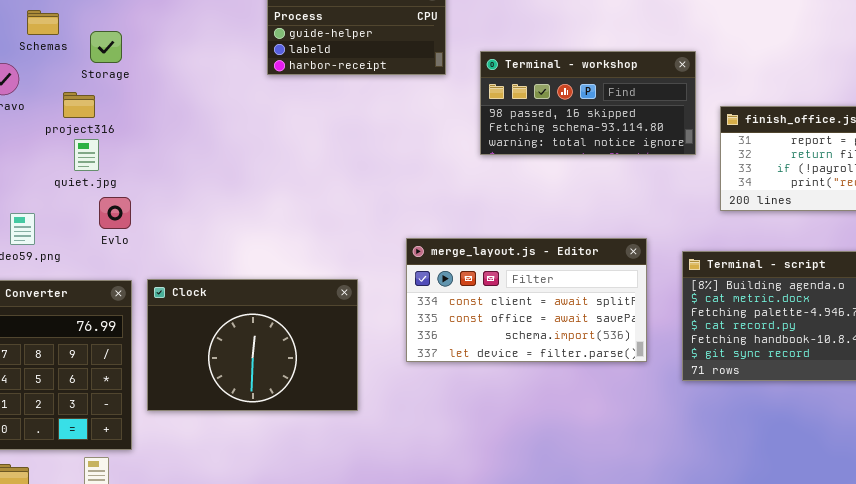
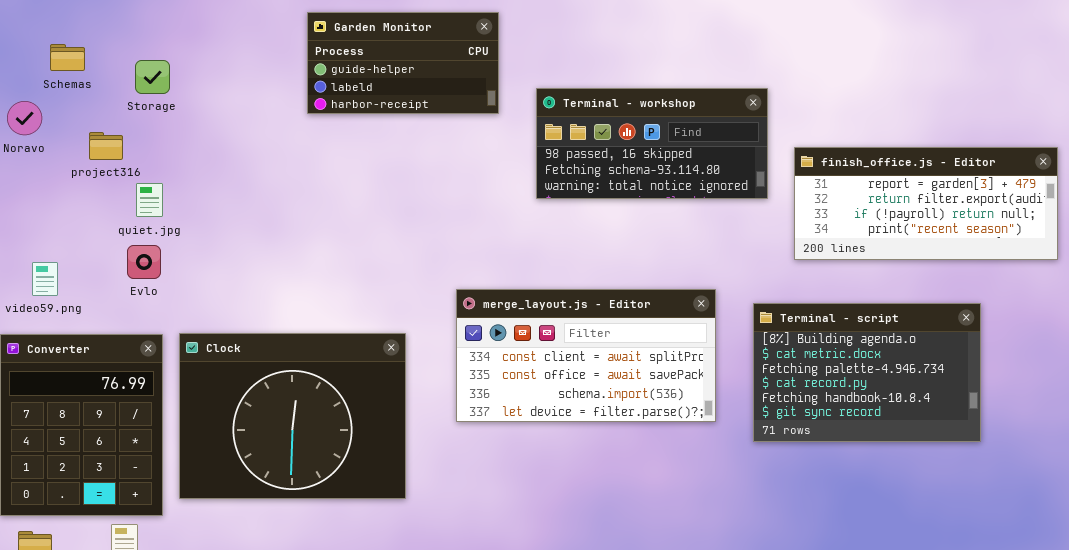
Storage: [90,31,122,63] -> [135,60,170,94], moved
quiet.jpg: [74,139,99,171] -> [136,183,163,217], moved
Clock: [147,279,358,411] -> [179,333,406,499], resized

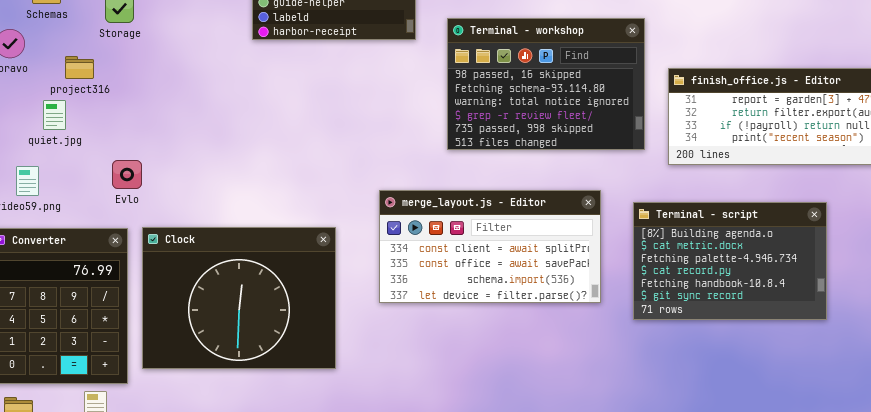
Terminal - workshop: [536,88,768,199] -> [447,18,645,150], resized
quiet.jpg: [136,183,163,217] -> [43,100,66,130], moved
Evlo: [127,245,161,279] -> [112,160,142,189], moved

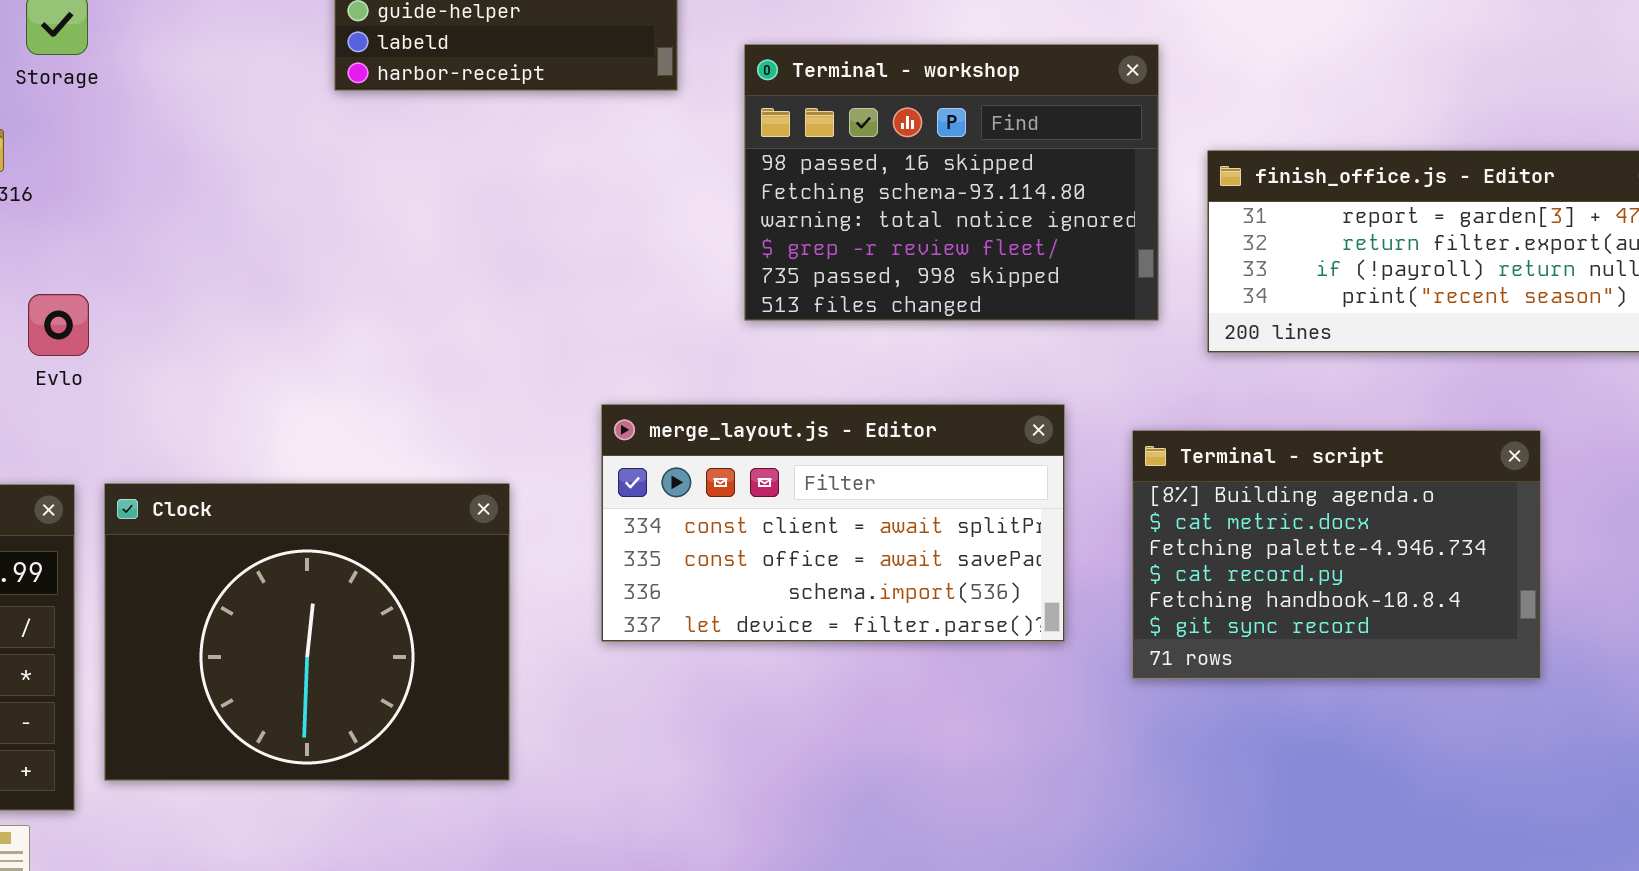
Evlo: [112,160,142,189] -> [28,294,89,356], moved

